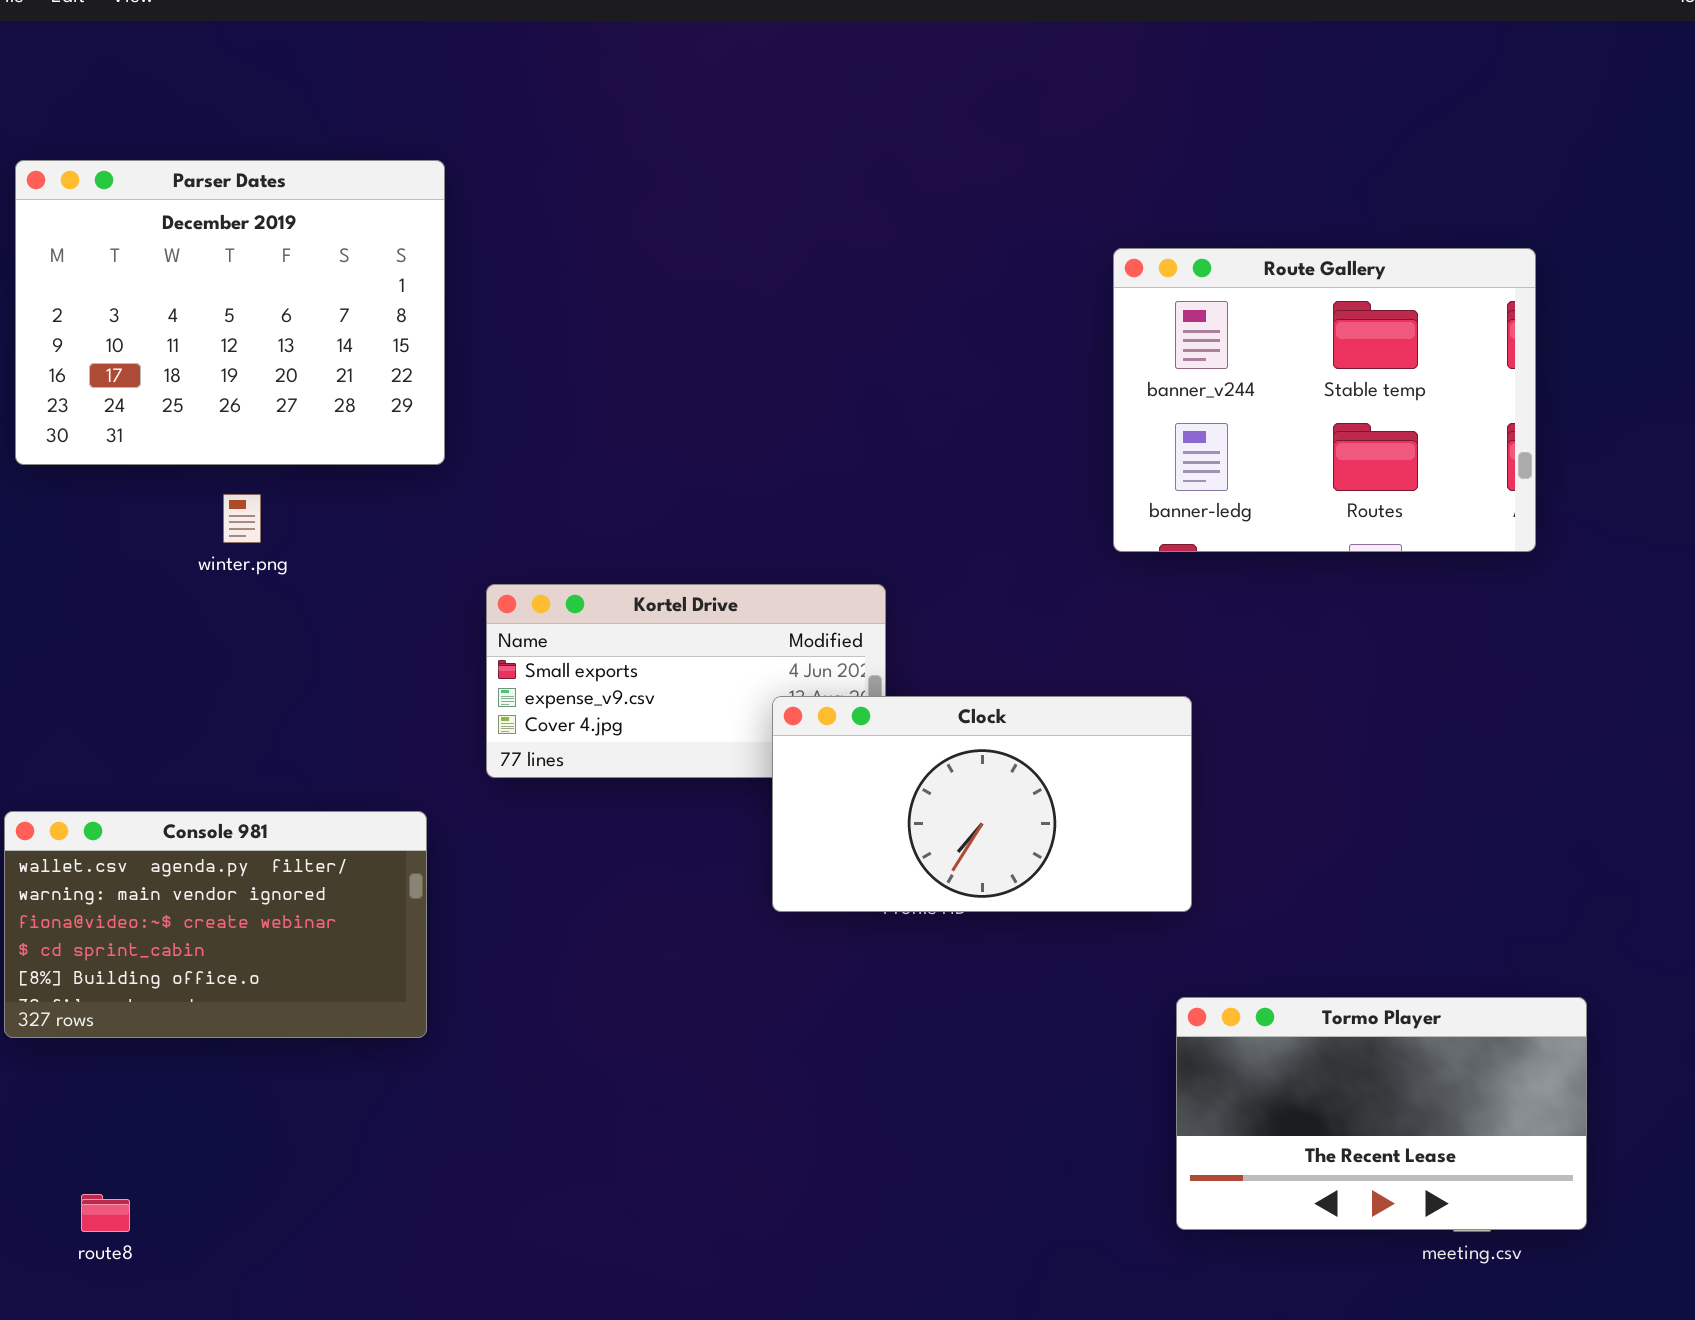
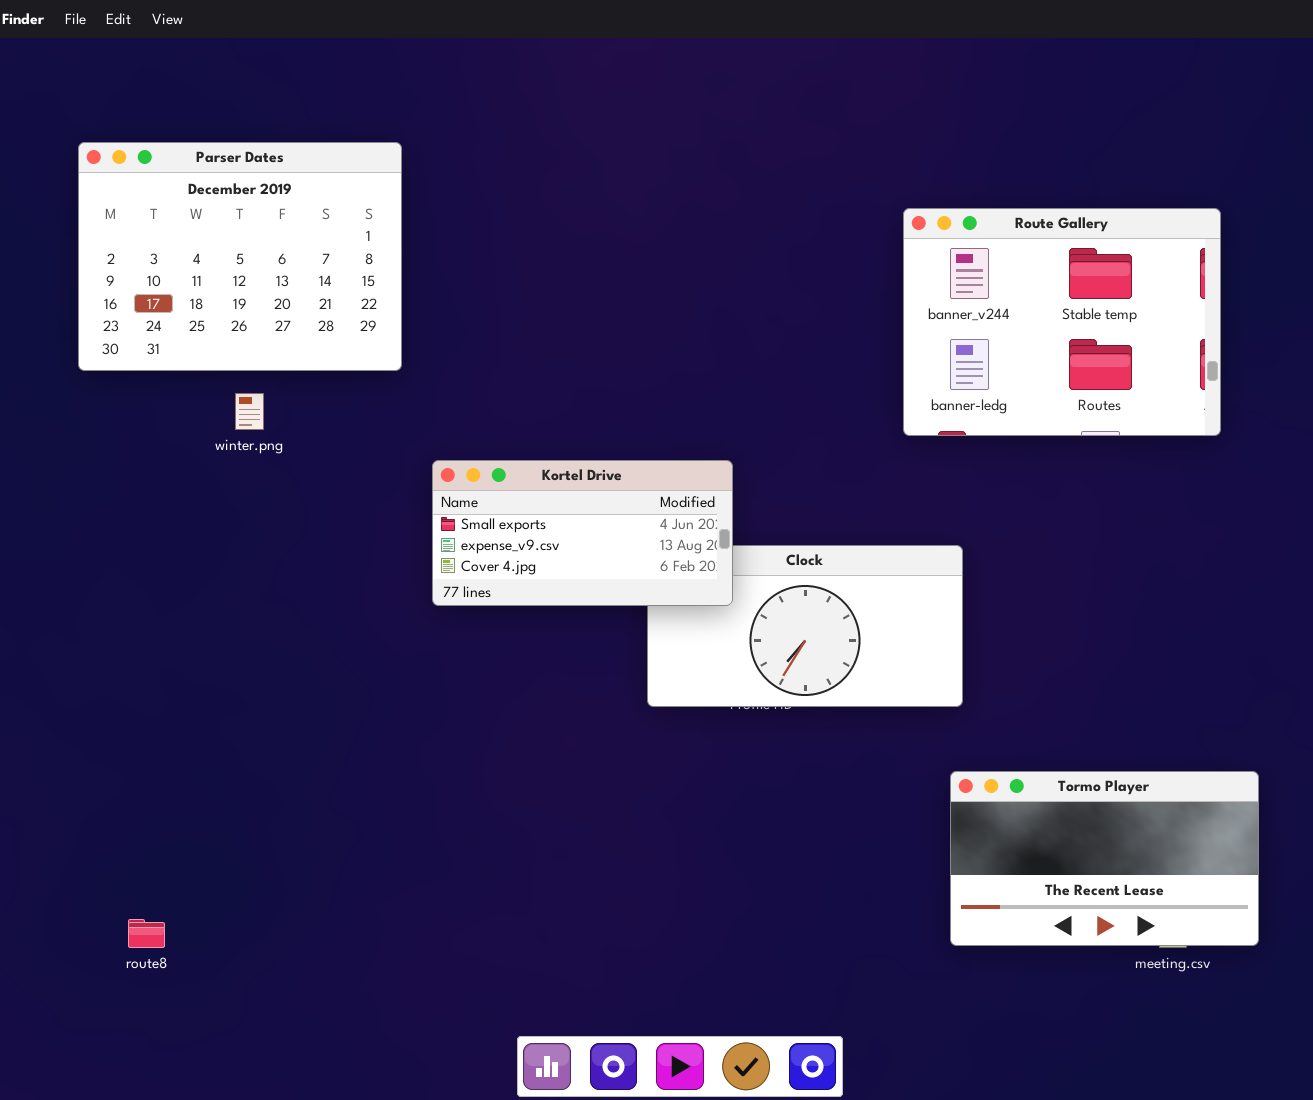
Kortel Drive: [486,584,886,778] -> [432,460,733,606], raised
Console 981: [4,811,427,1038] -> none, closed

